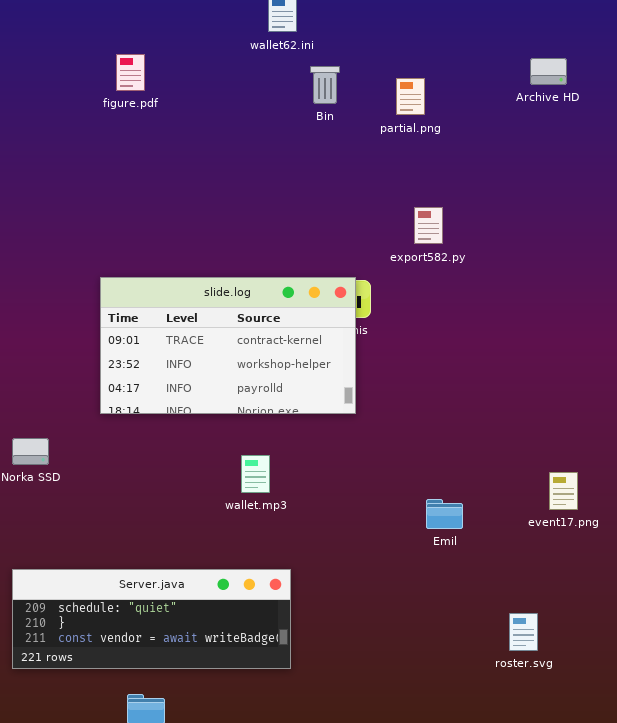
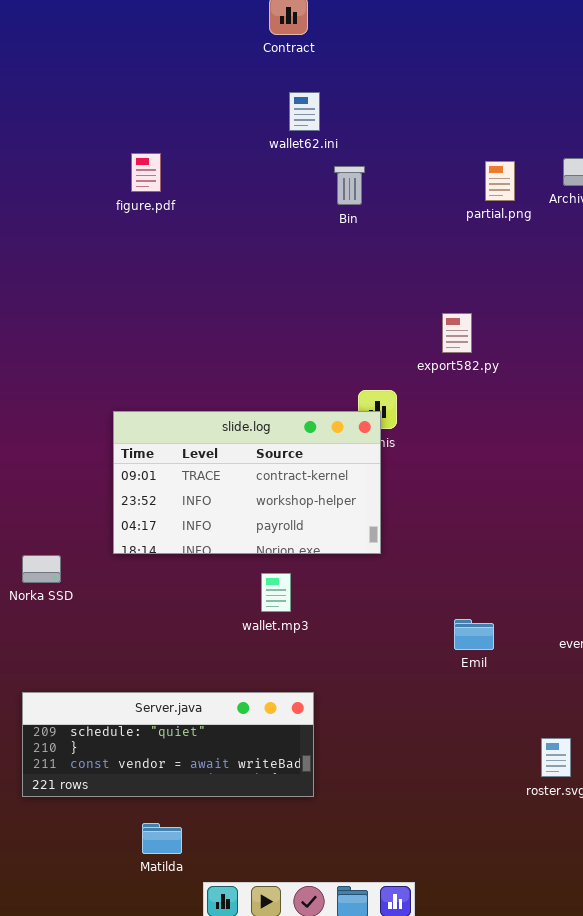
partial.png: [396,78,425,115] -> [485,161,515,201], moved
slide.log: [100,277,356,414] -> [113,411,381,554], moved

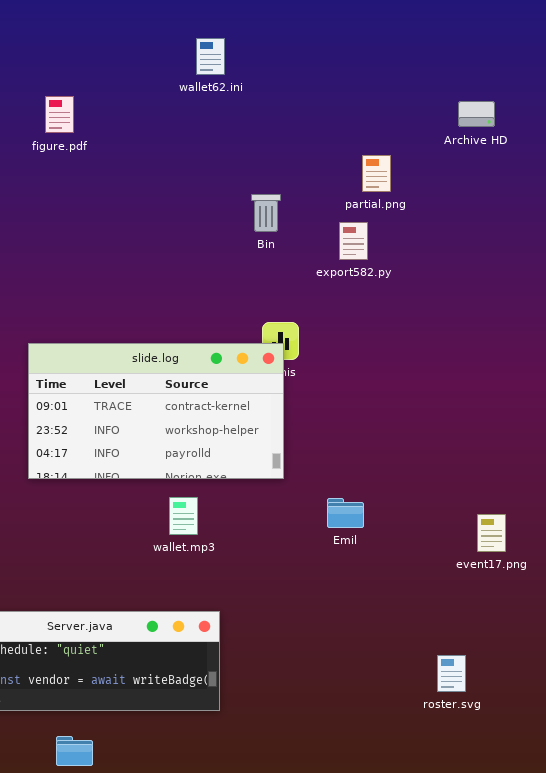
partial.png: [485,161,515,201] -> [362,155,391,192], moved
Bin: [334,166,365,205] -> [251,194,281,232], moved
export582.py: [442,313,472,353] -> [339,222,368,260], moved
Emil: [454,619,494,650] -> [327,498,364,528], moved

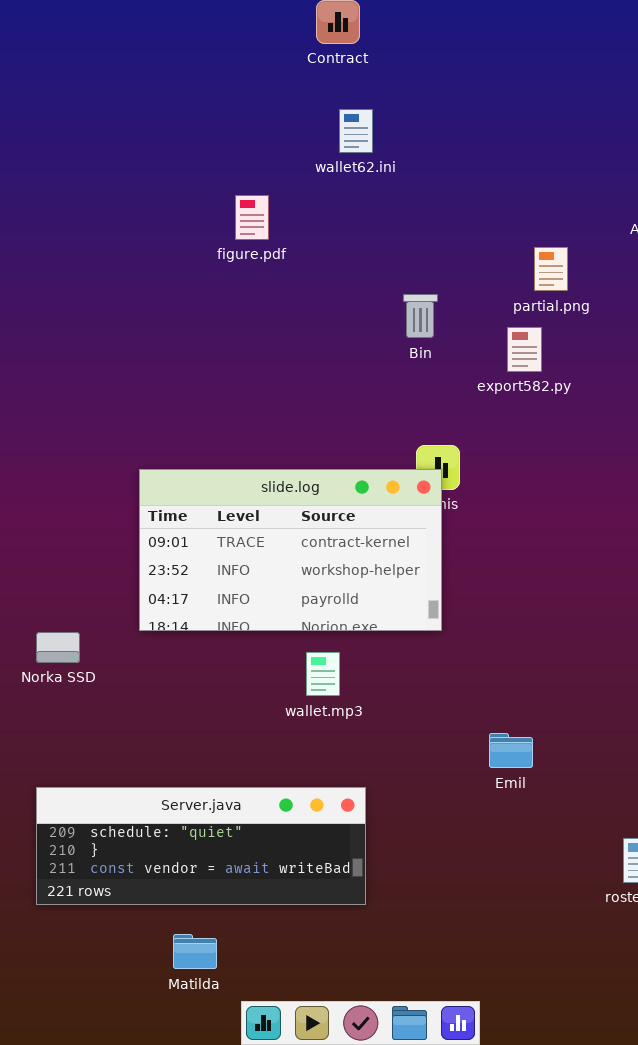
figure.pdf: [45,96,74,133] -> [235,195,269,240], moved
Emil: [327,498,364,528] -> [489,733,533,768], moved

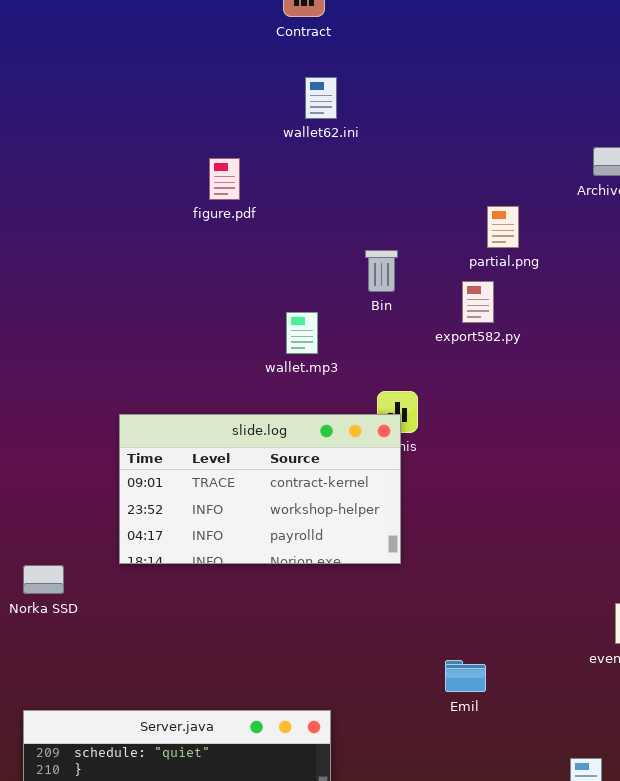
wallet.mp3: [306,652,340,696] -> [286,312,318,354], moved

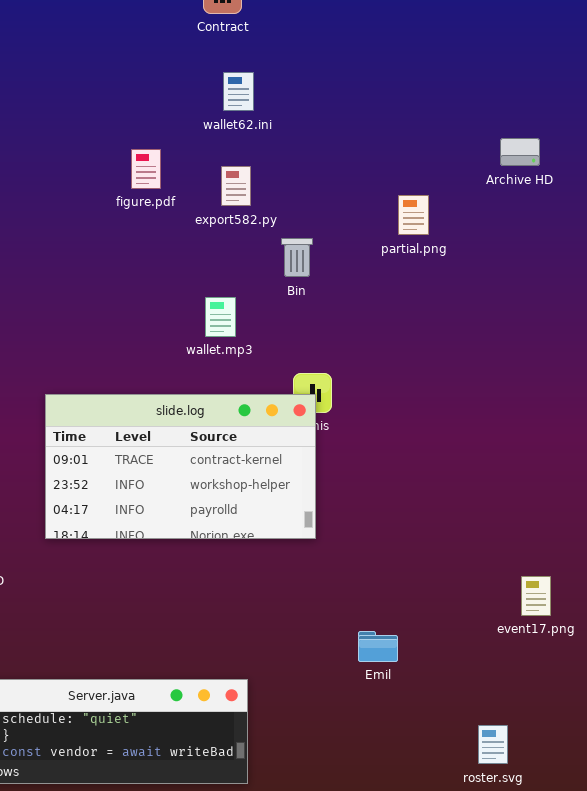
export582.py: [462,281,494,323] -> [221,166,251,206], moved

